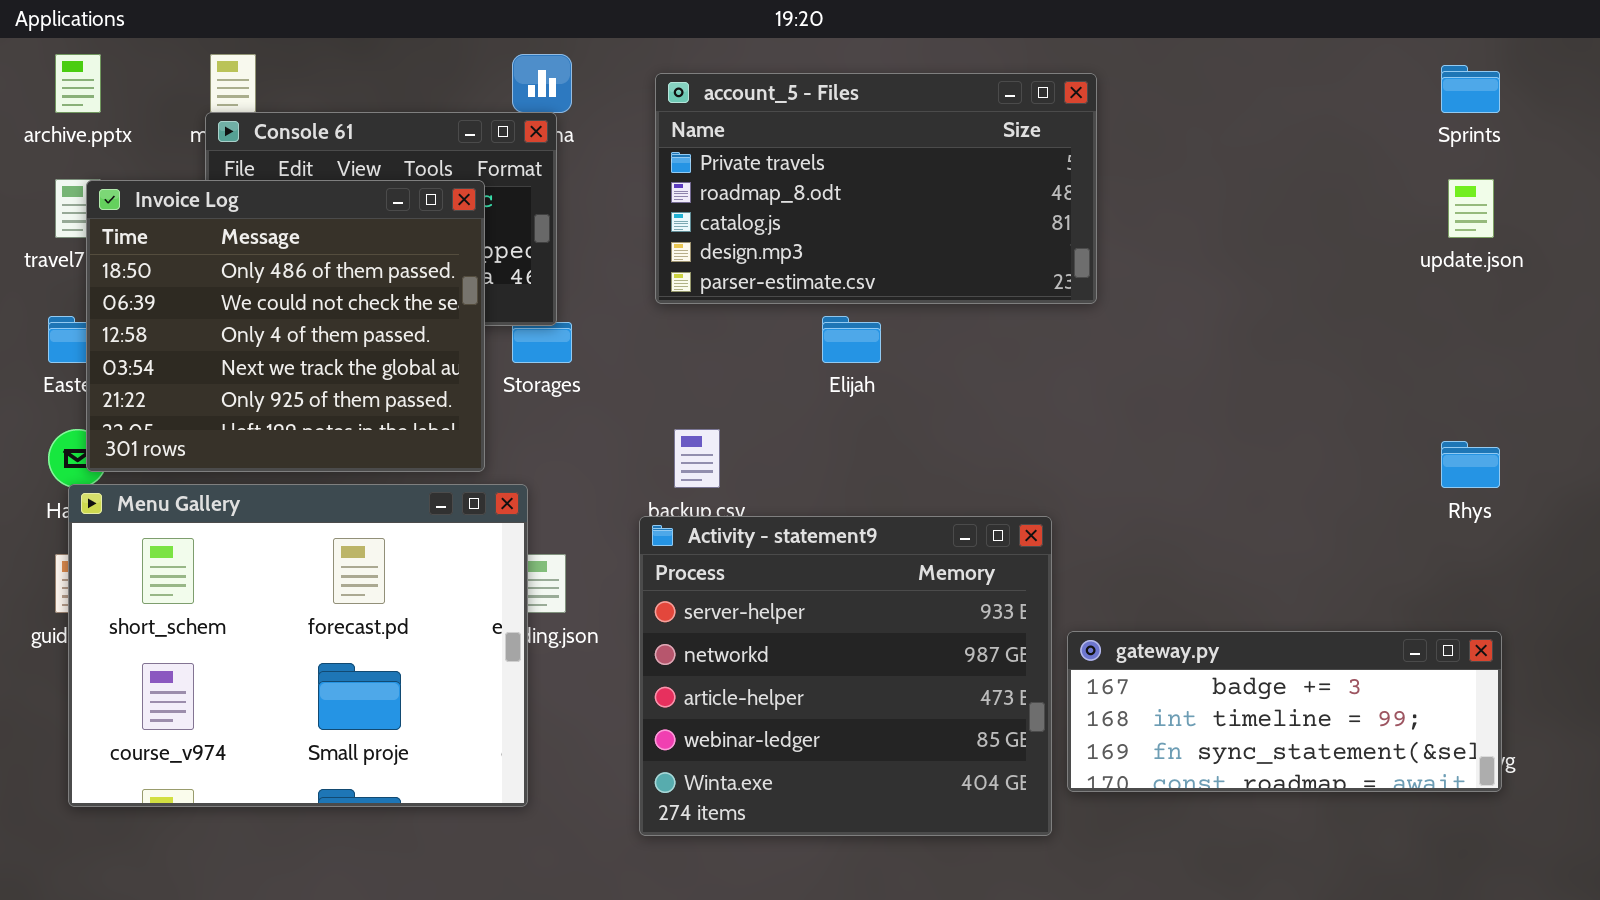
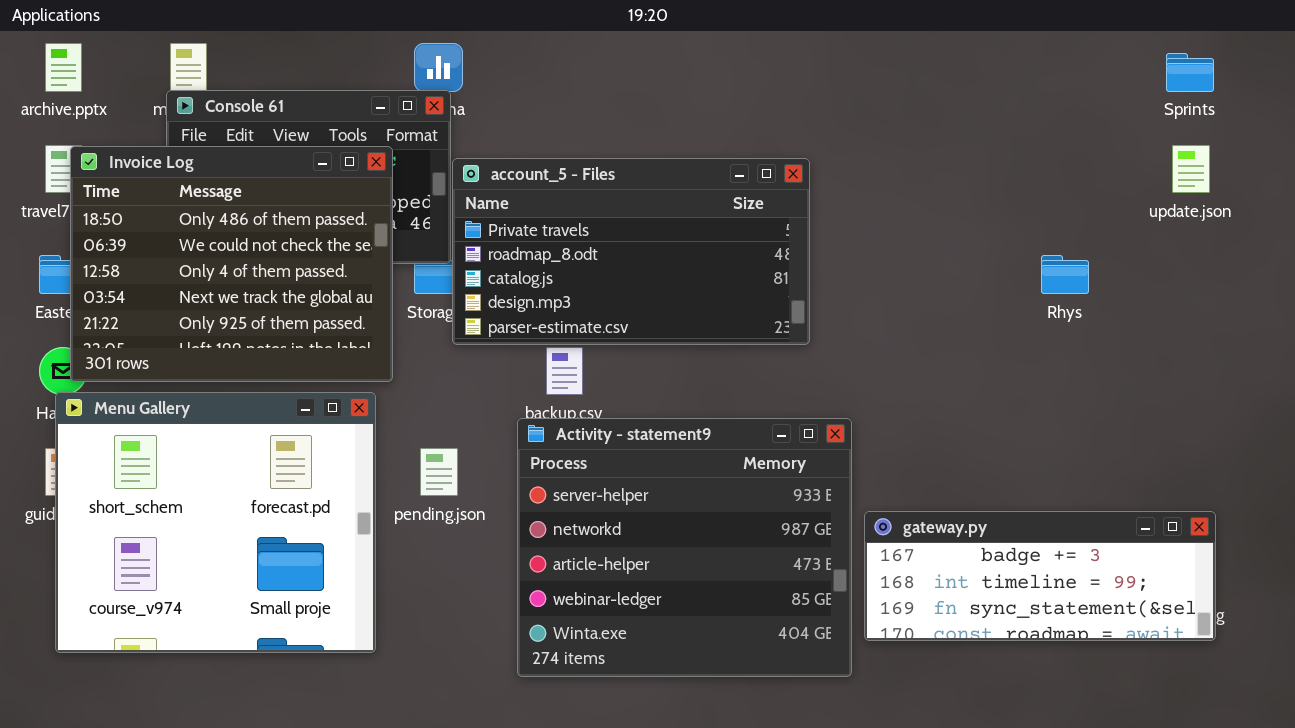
account_5 - Files: [655,73,1097,304] -> [452,158,810,345], moved
Rhys: [1441,441,1500,488] -> [1041,255,1089,294], moved
Menu Gallery: [68,484,528,807] -> [55,392,376,653], resized

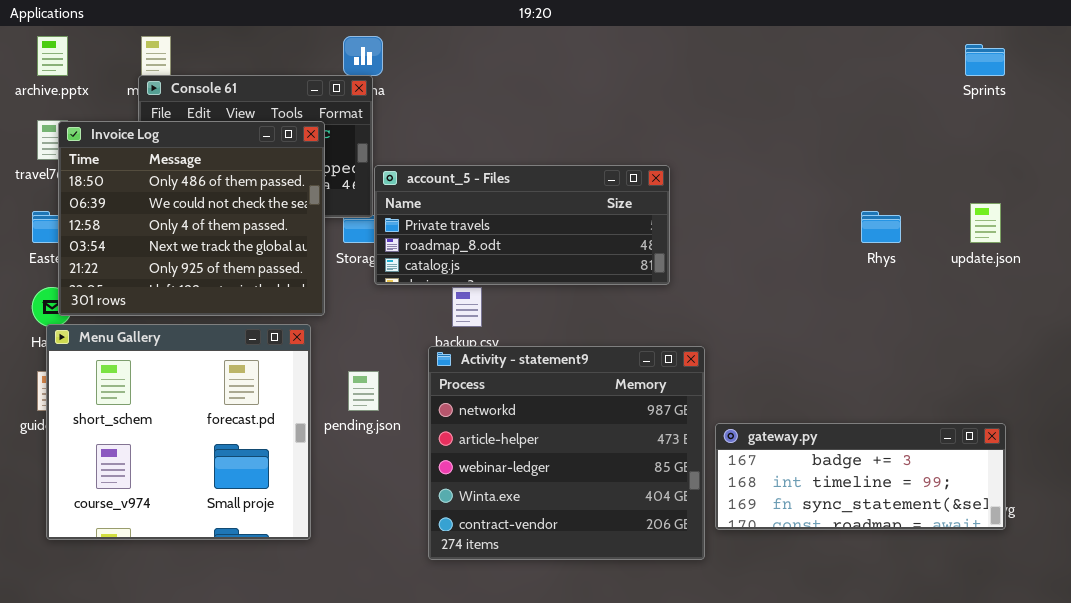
update.json: [1172,145,1210,193] -> [970,203,1001,243], moved
account_5 - Files: [452,158,810,345] -> [374,165,670,285], resized
Activity - statement9: [517,418,852,677] -> [428,346,705,560], scrolled down 1 row

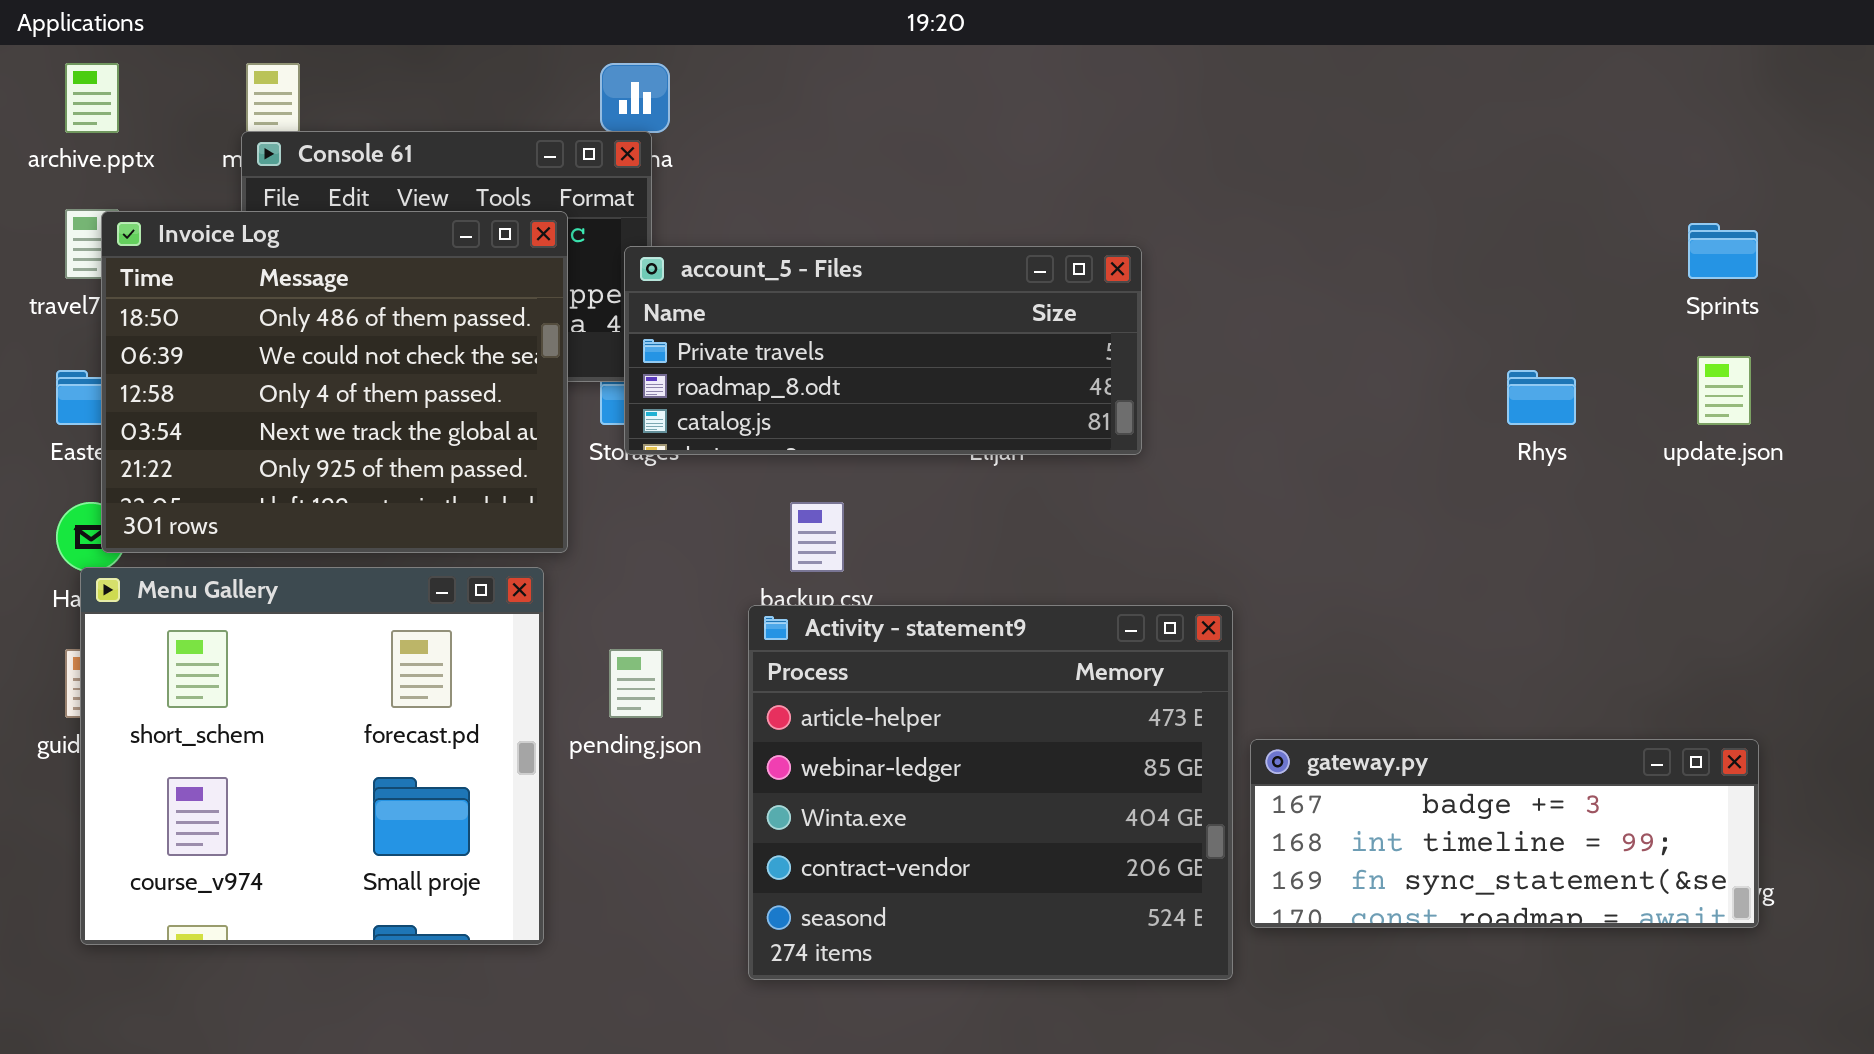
Sprints: [965,44,1005,76] -> [1688,223,1758,279], moved
account_5 - Files: [374,165,670,285] -> [624,246,1142,455], moved
Activity - statement9: [428,346,705,560] -> [748,605,1233,980], scrolled down 1 row

